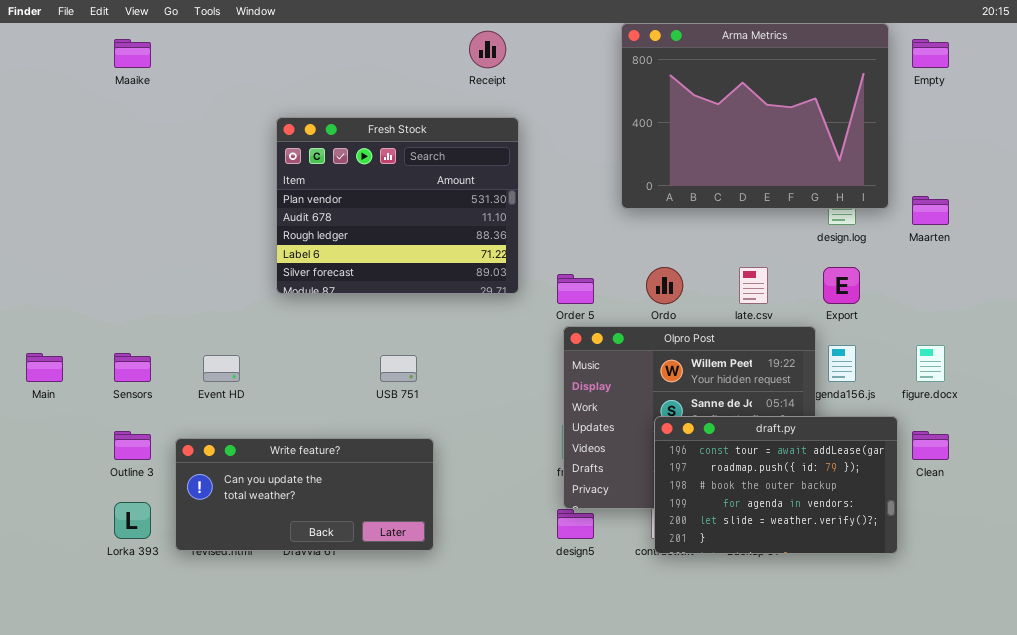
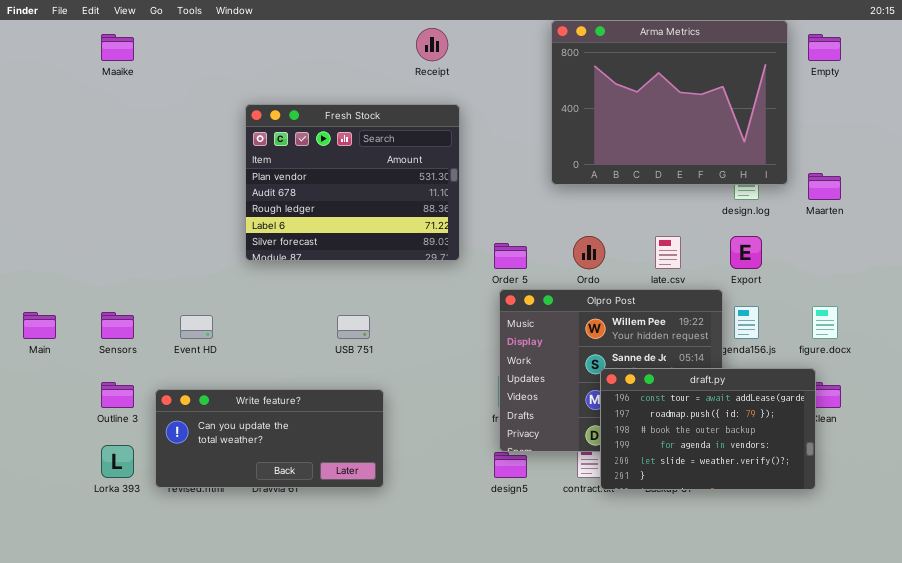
draft.py: [654,416,898,554] -> [600,368,816,490], moved

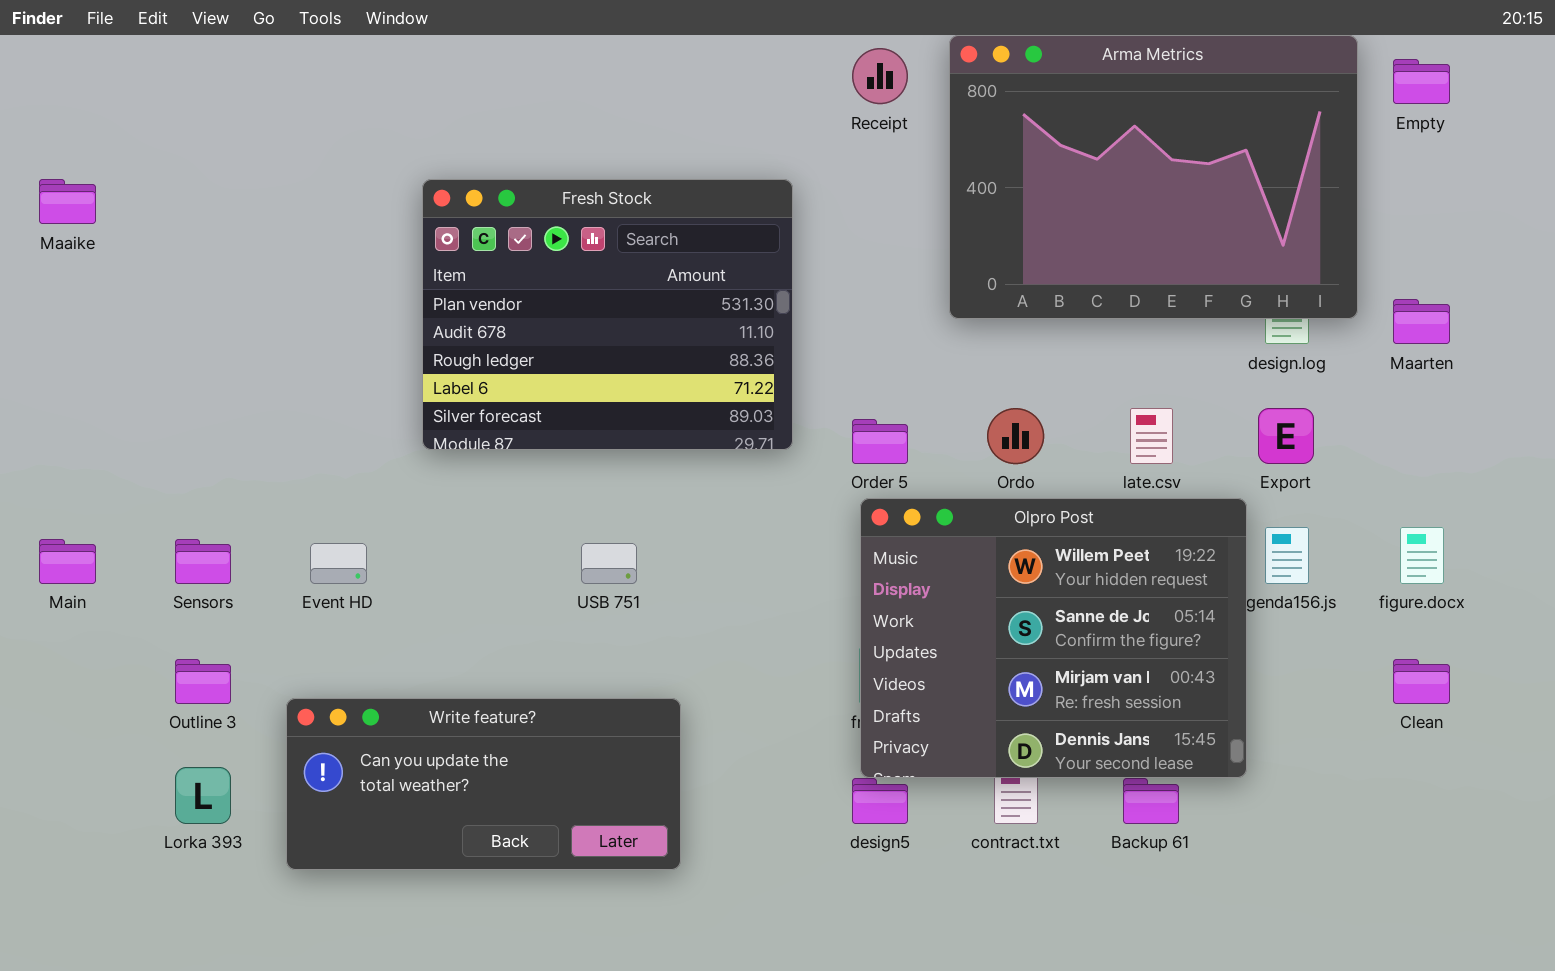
Receipt: [416,28,448,61] -> [852,48,908,104], moved
Maaike: [101,34,134,61] -> [39,179,96,224], moved
draft.py: [600,368,816,490] -> none, closed
Write feature?: [155,389,384,488] -> [286,698,681,870], moved

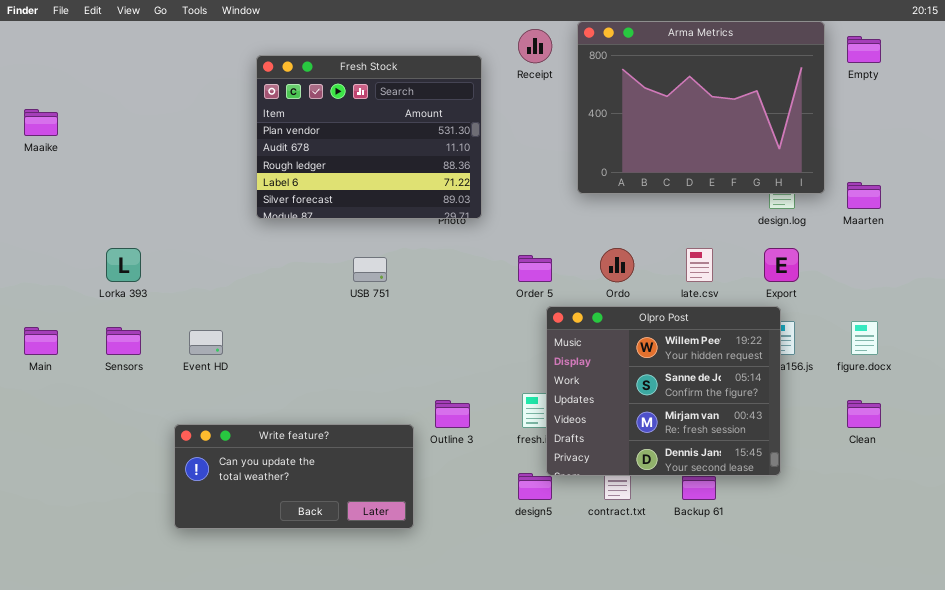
Fresh Stock: [422,179,793,450] -> [256,55,482,219], moved
Olpro Post: [860,498,1247,778] -> [546,306,781,476], moved
USB 751: [581,543,637,584] -> [353,257,387,282], moved
Outline 3: [175,659,231,704] -> [435,400,470,428], moved
Lorka 393: [175,767,231,824] -> [106,248,141,282], moved

